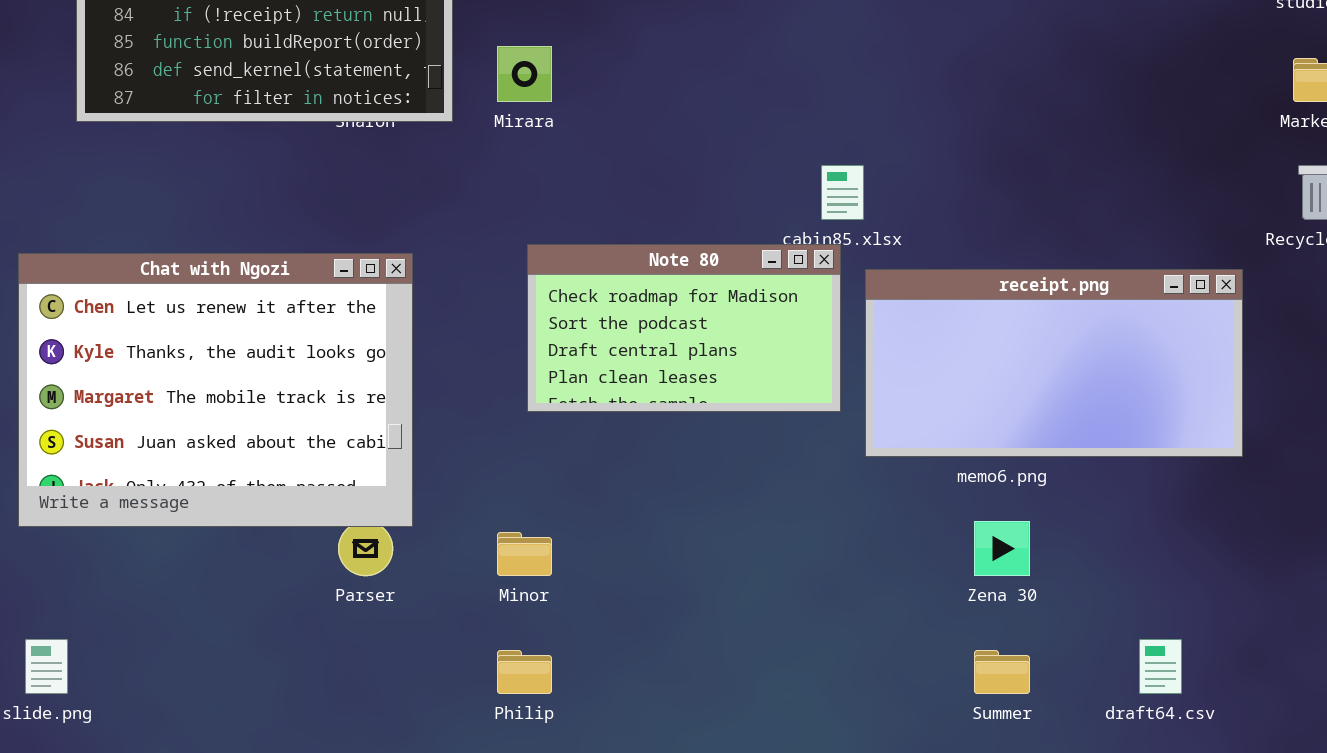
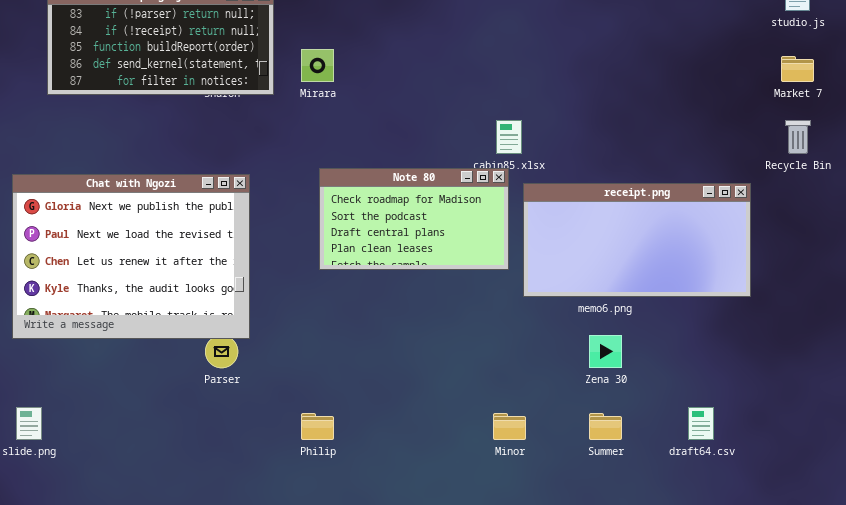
Chat with Ngozi: [18,253,413,527] -> [12,174,250,339], scrolled up 2 rows
Minor: [497,532,552,576] -> [493,413,526,440], moved

